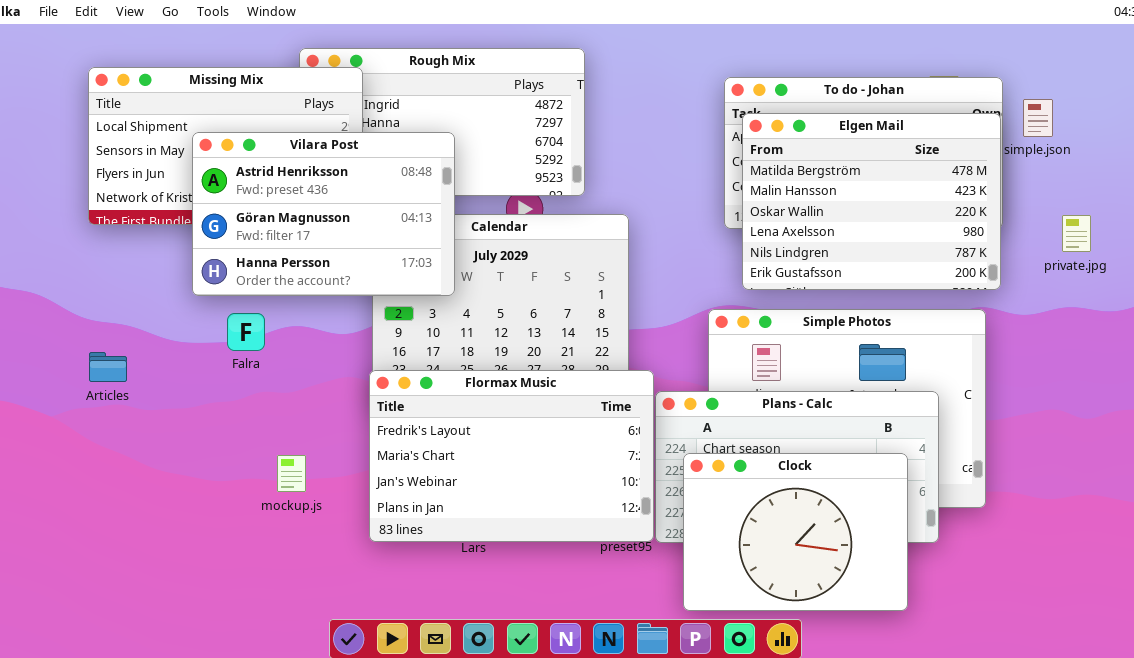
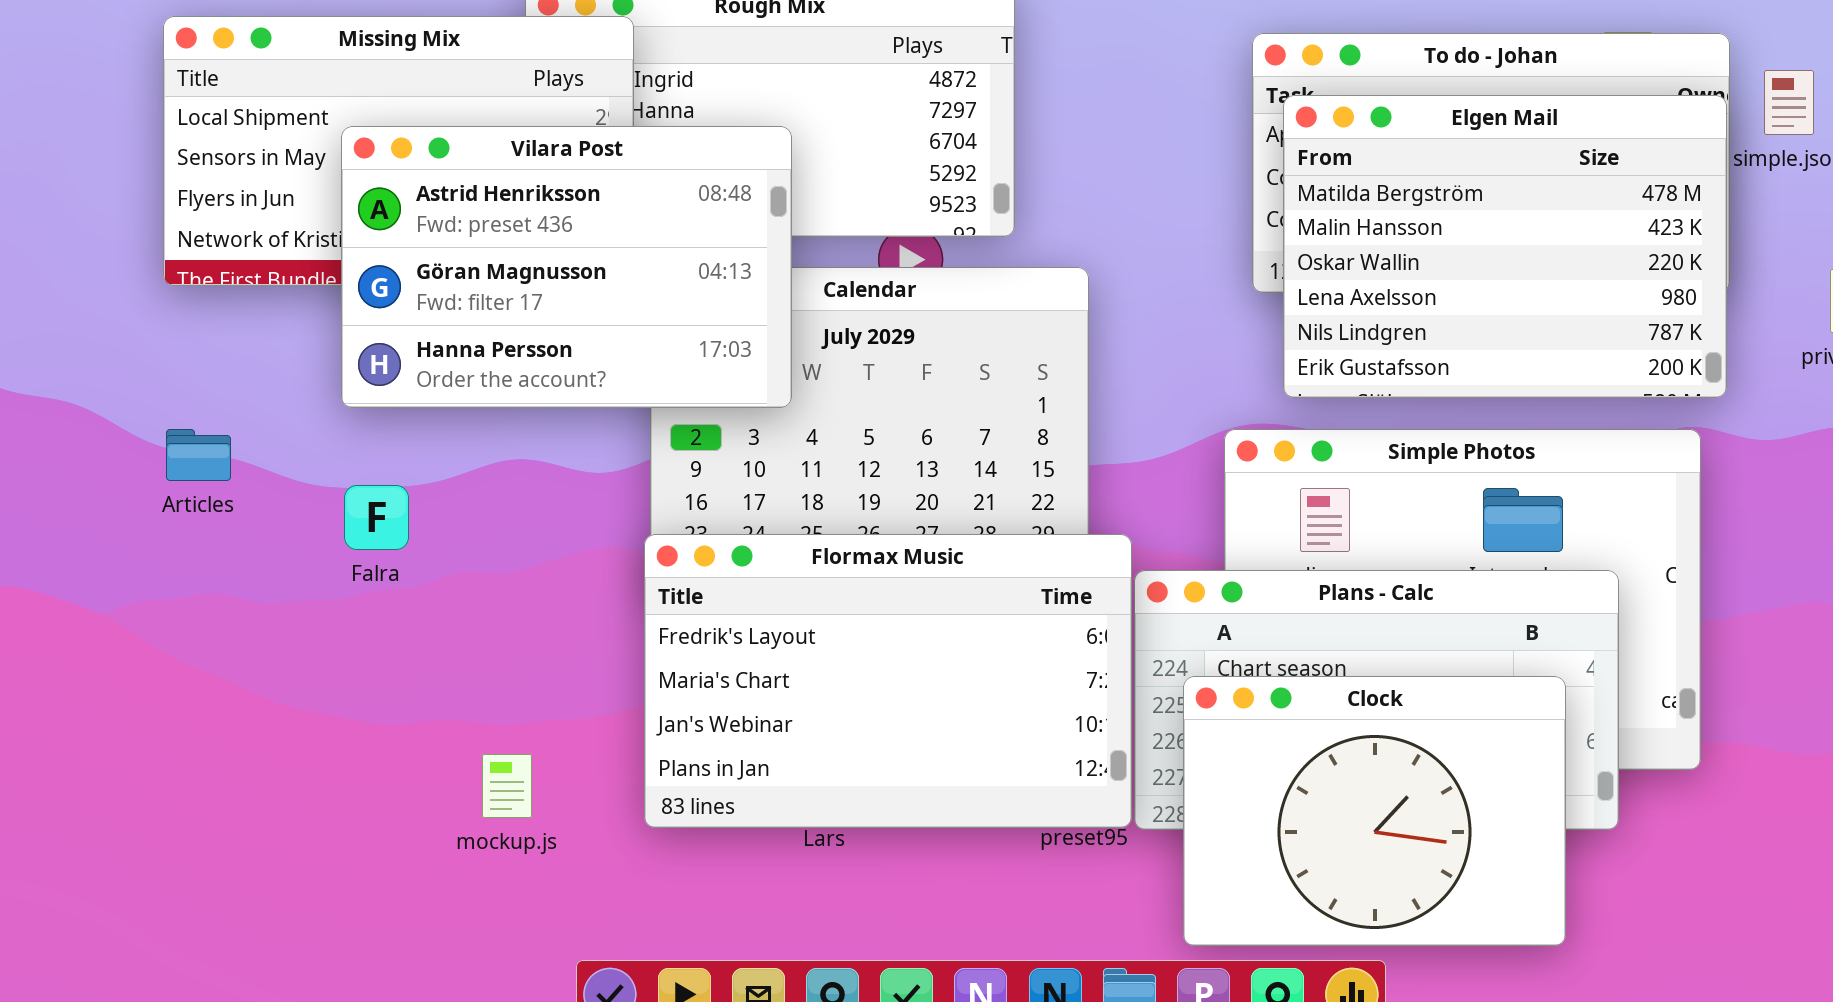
Falra: [227,313,265,351] -> [344,485,409,550], moved
Articles: [89,352,127,382] -> [166,429,231,481], moved
mockup.js: [277,455,306,492] -> [482,754,532,818], moved

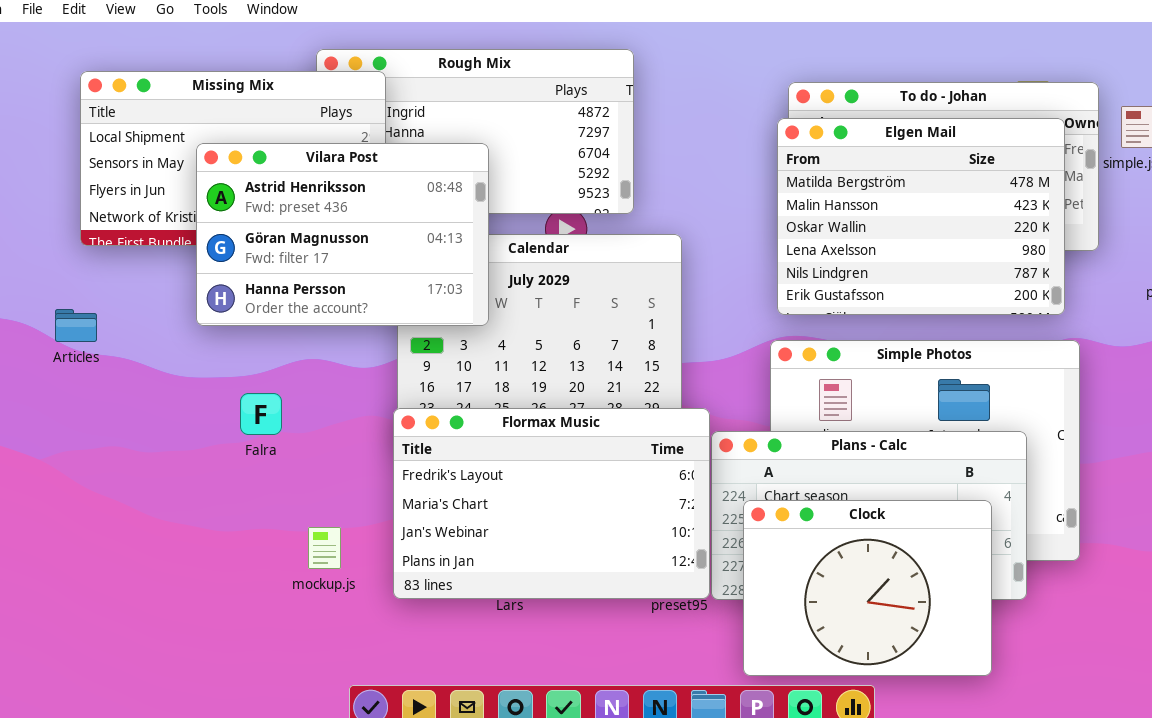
Elgen Mail: [1283,95,1727,398] -> [777,118,1065,315], moved
Articles: [166,429,231,481] -> [55,309,97,342], moved
Falra: [344,485,409,550] -> [240,393,282,435], moved
mockup.js: [482,754,532,818] -> [308,527,341,569], moved

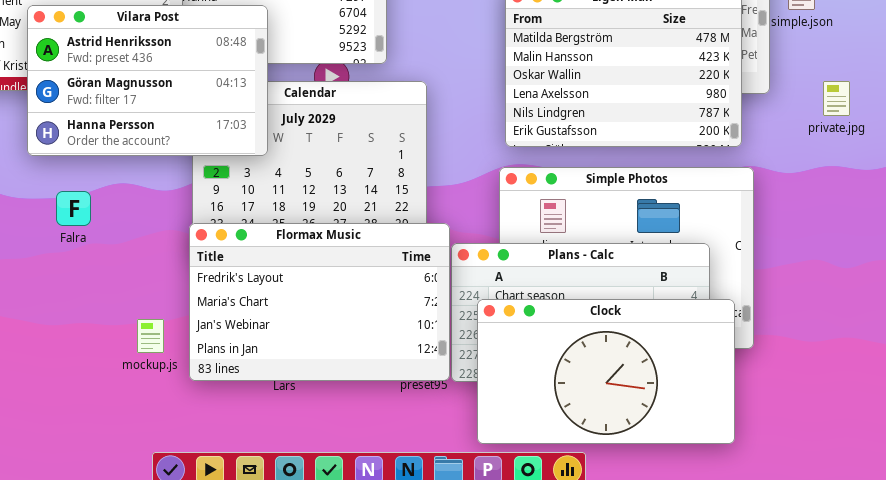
Falra: [240,393,282,435] -> [56,191,91,226], moved
Clock: [743,500,992,676] -> [477,299,735,444], resized
mockup.js: [308,527,341,569] -> [137,319,164,353], moved

